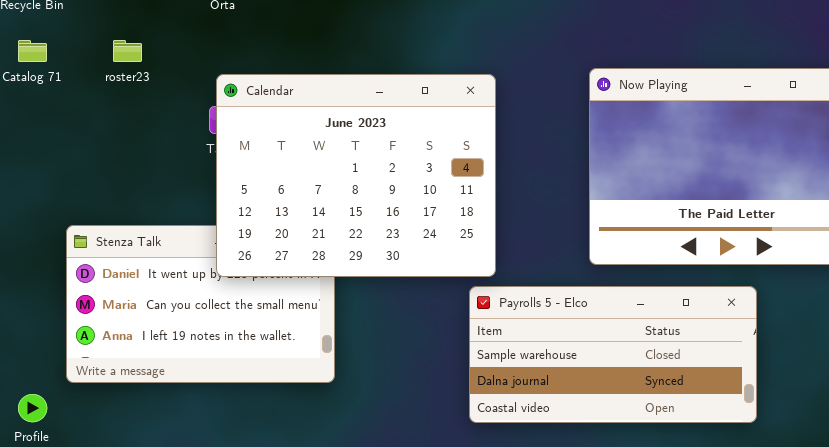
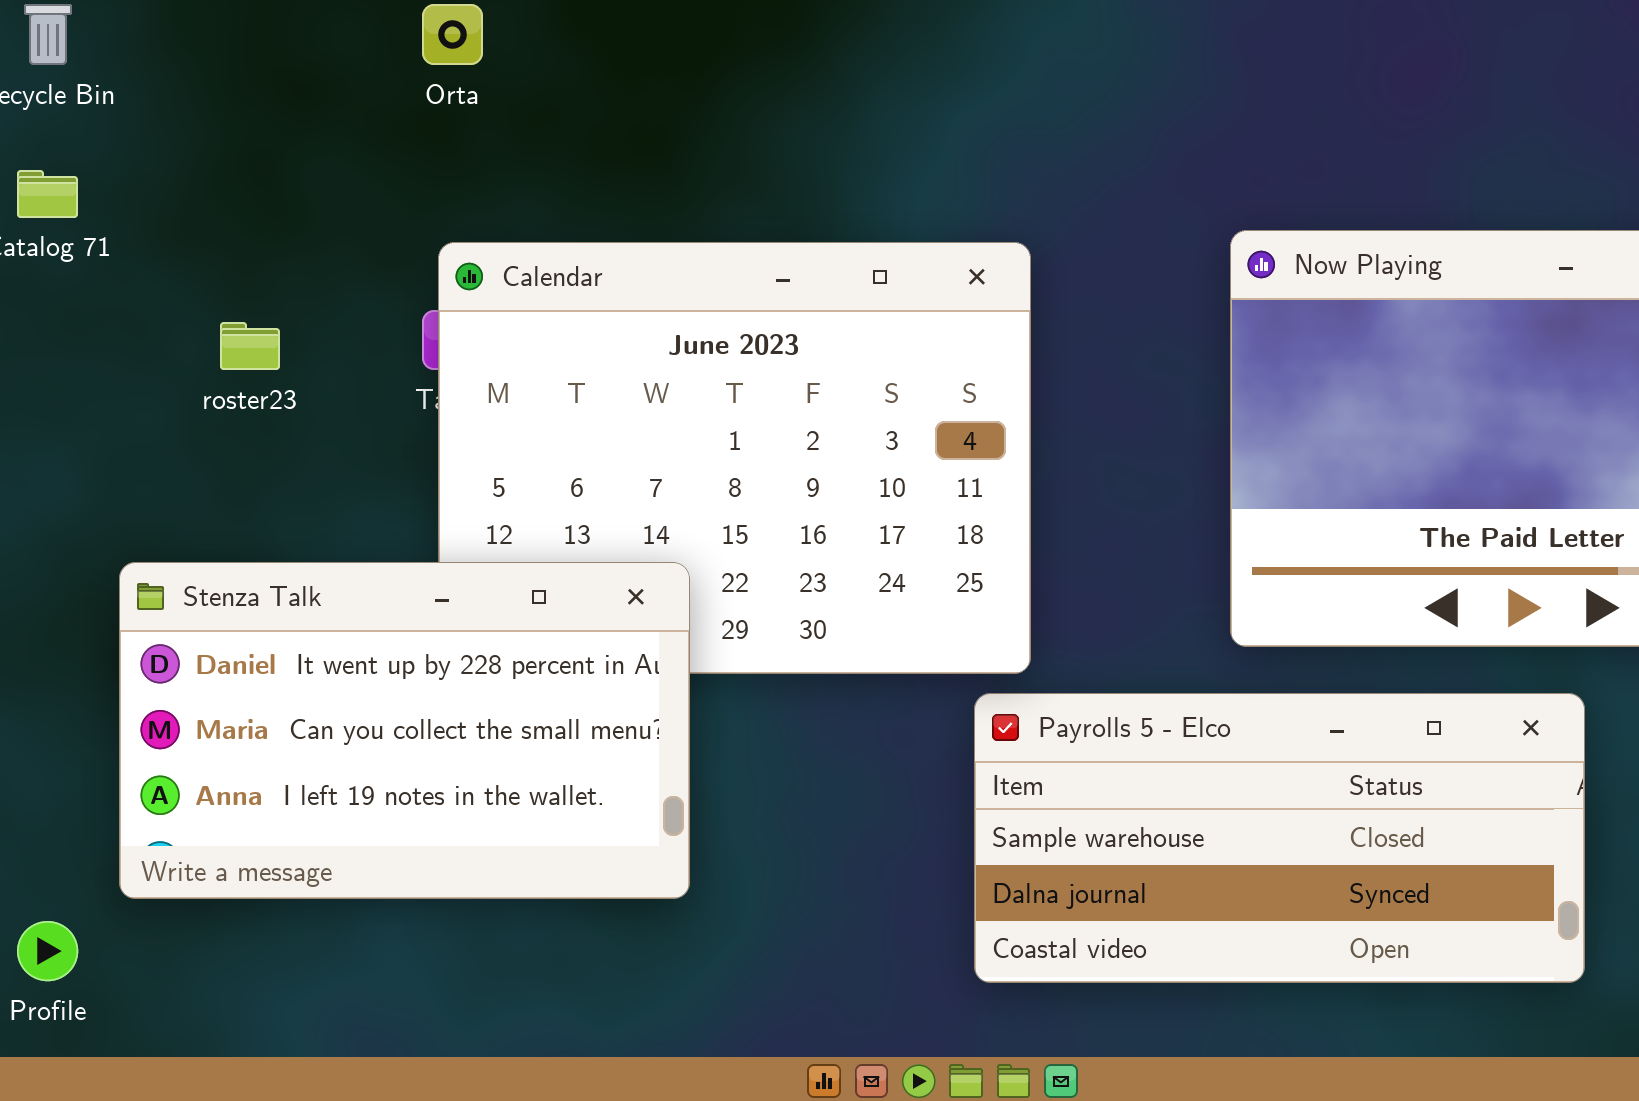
roster23: [113,40,142,62] -> [220,322,280,370], moved
Stenza Talk: [66,225,335,383] -> [119,562,690,899], raised

